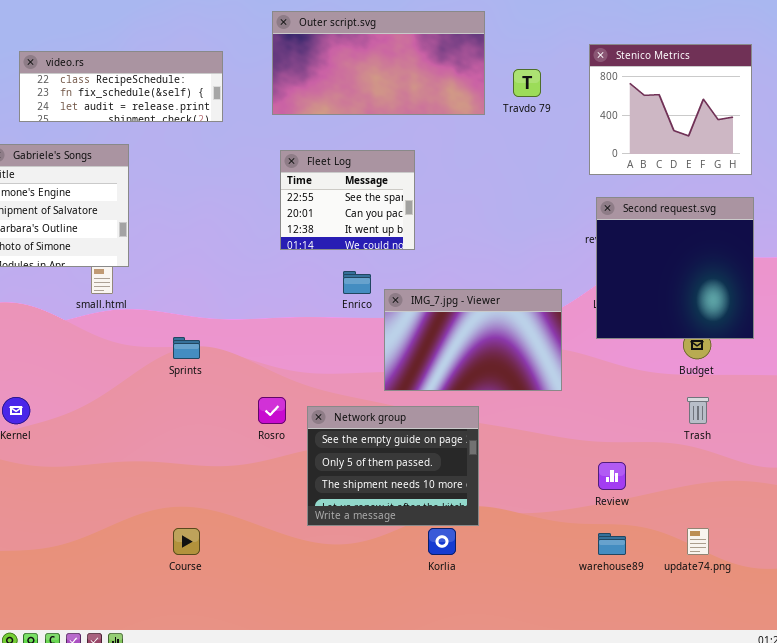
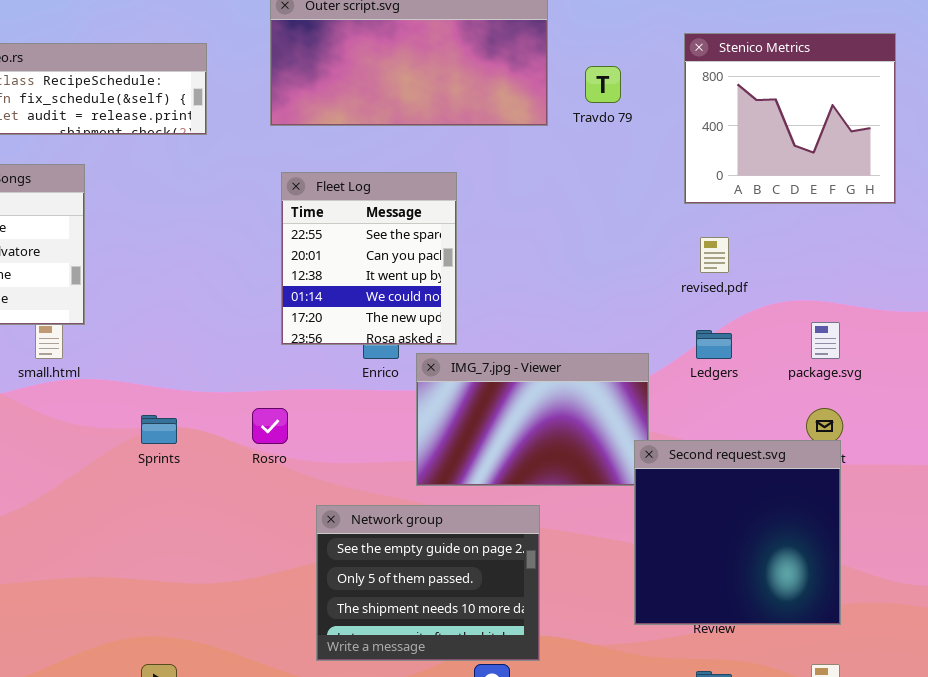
Fleet Log: [280,150,415,250] -> [281,172,457,345], resized
Second request.svg: [596,197,754,339] -> [634,440,841,625], moved
Rosro: [258,397,286,424] -> [252,408,288,444], moved

